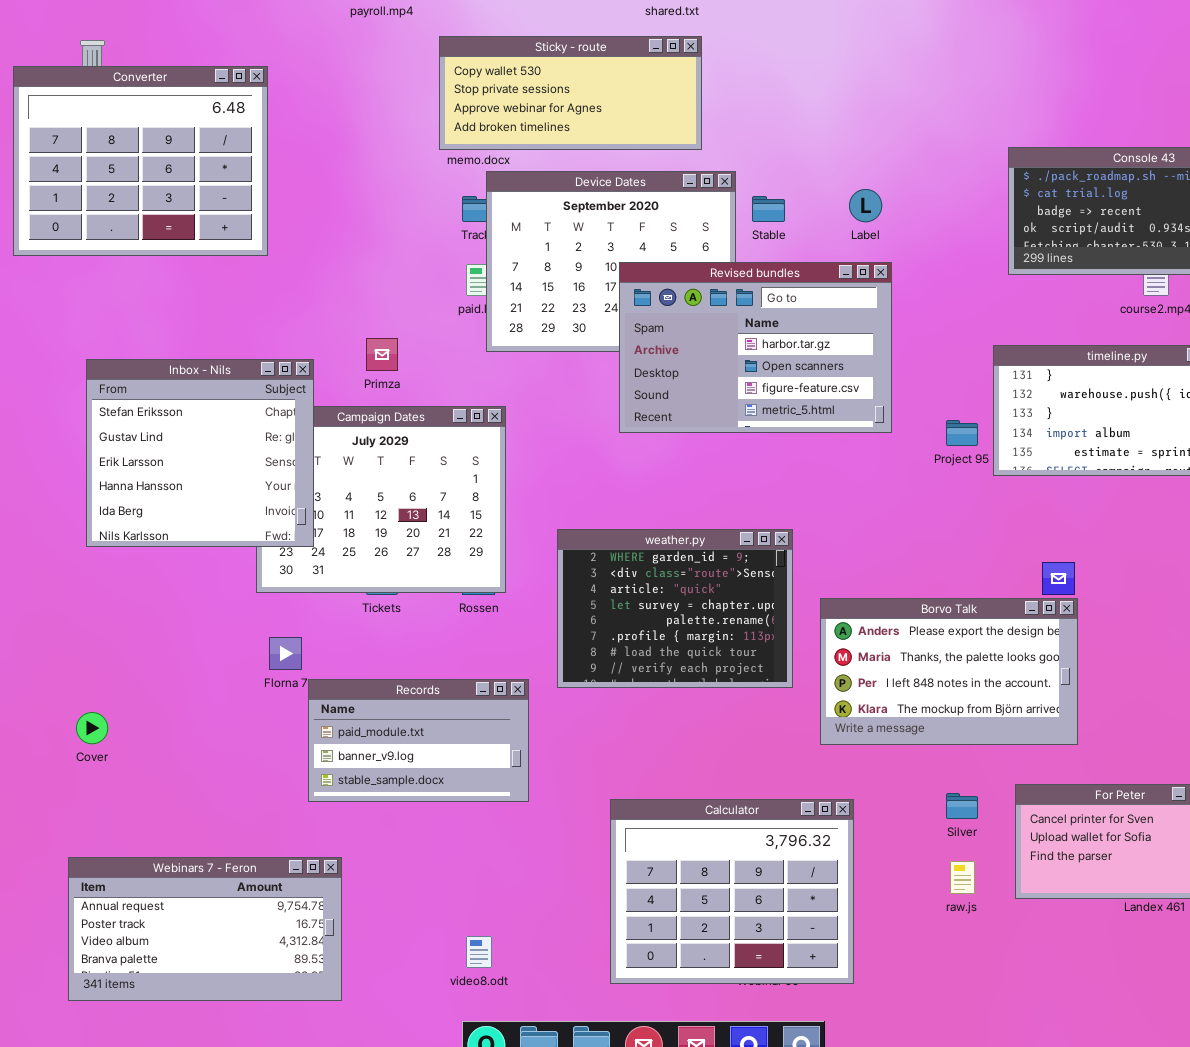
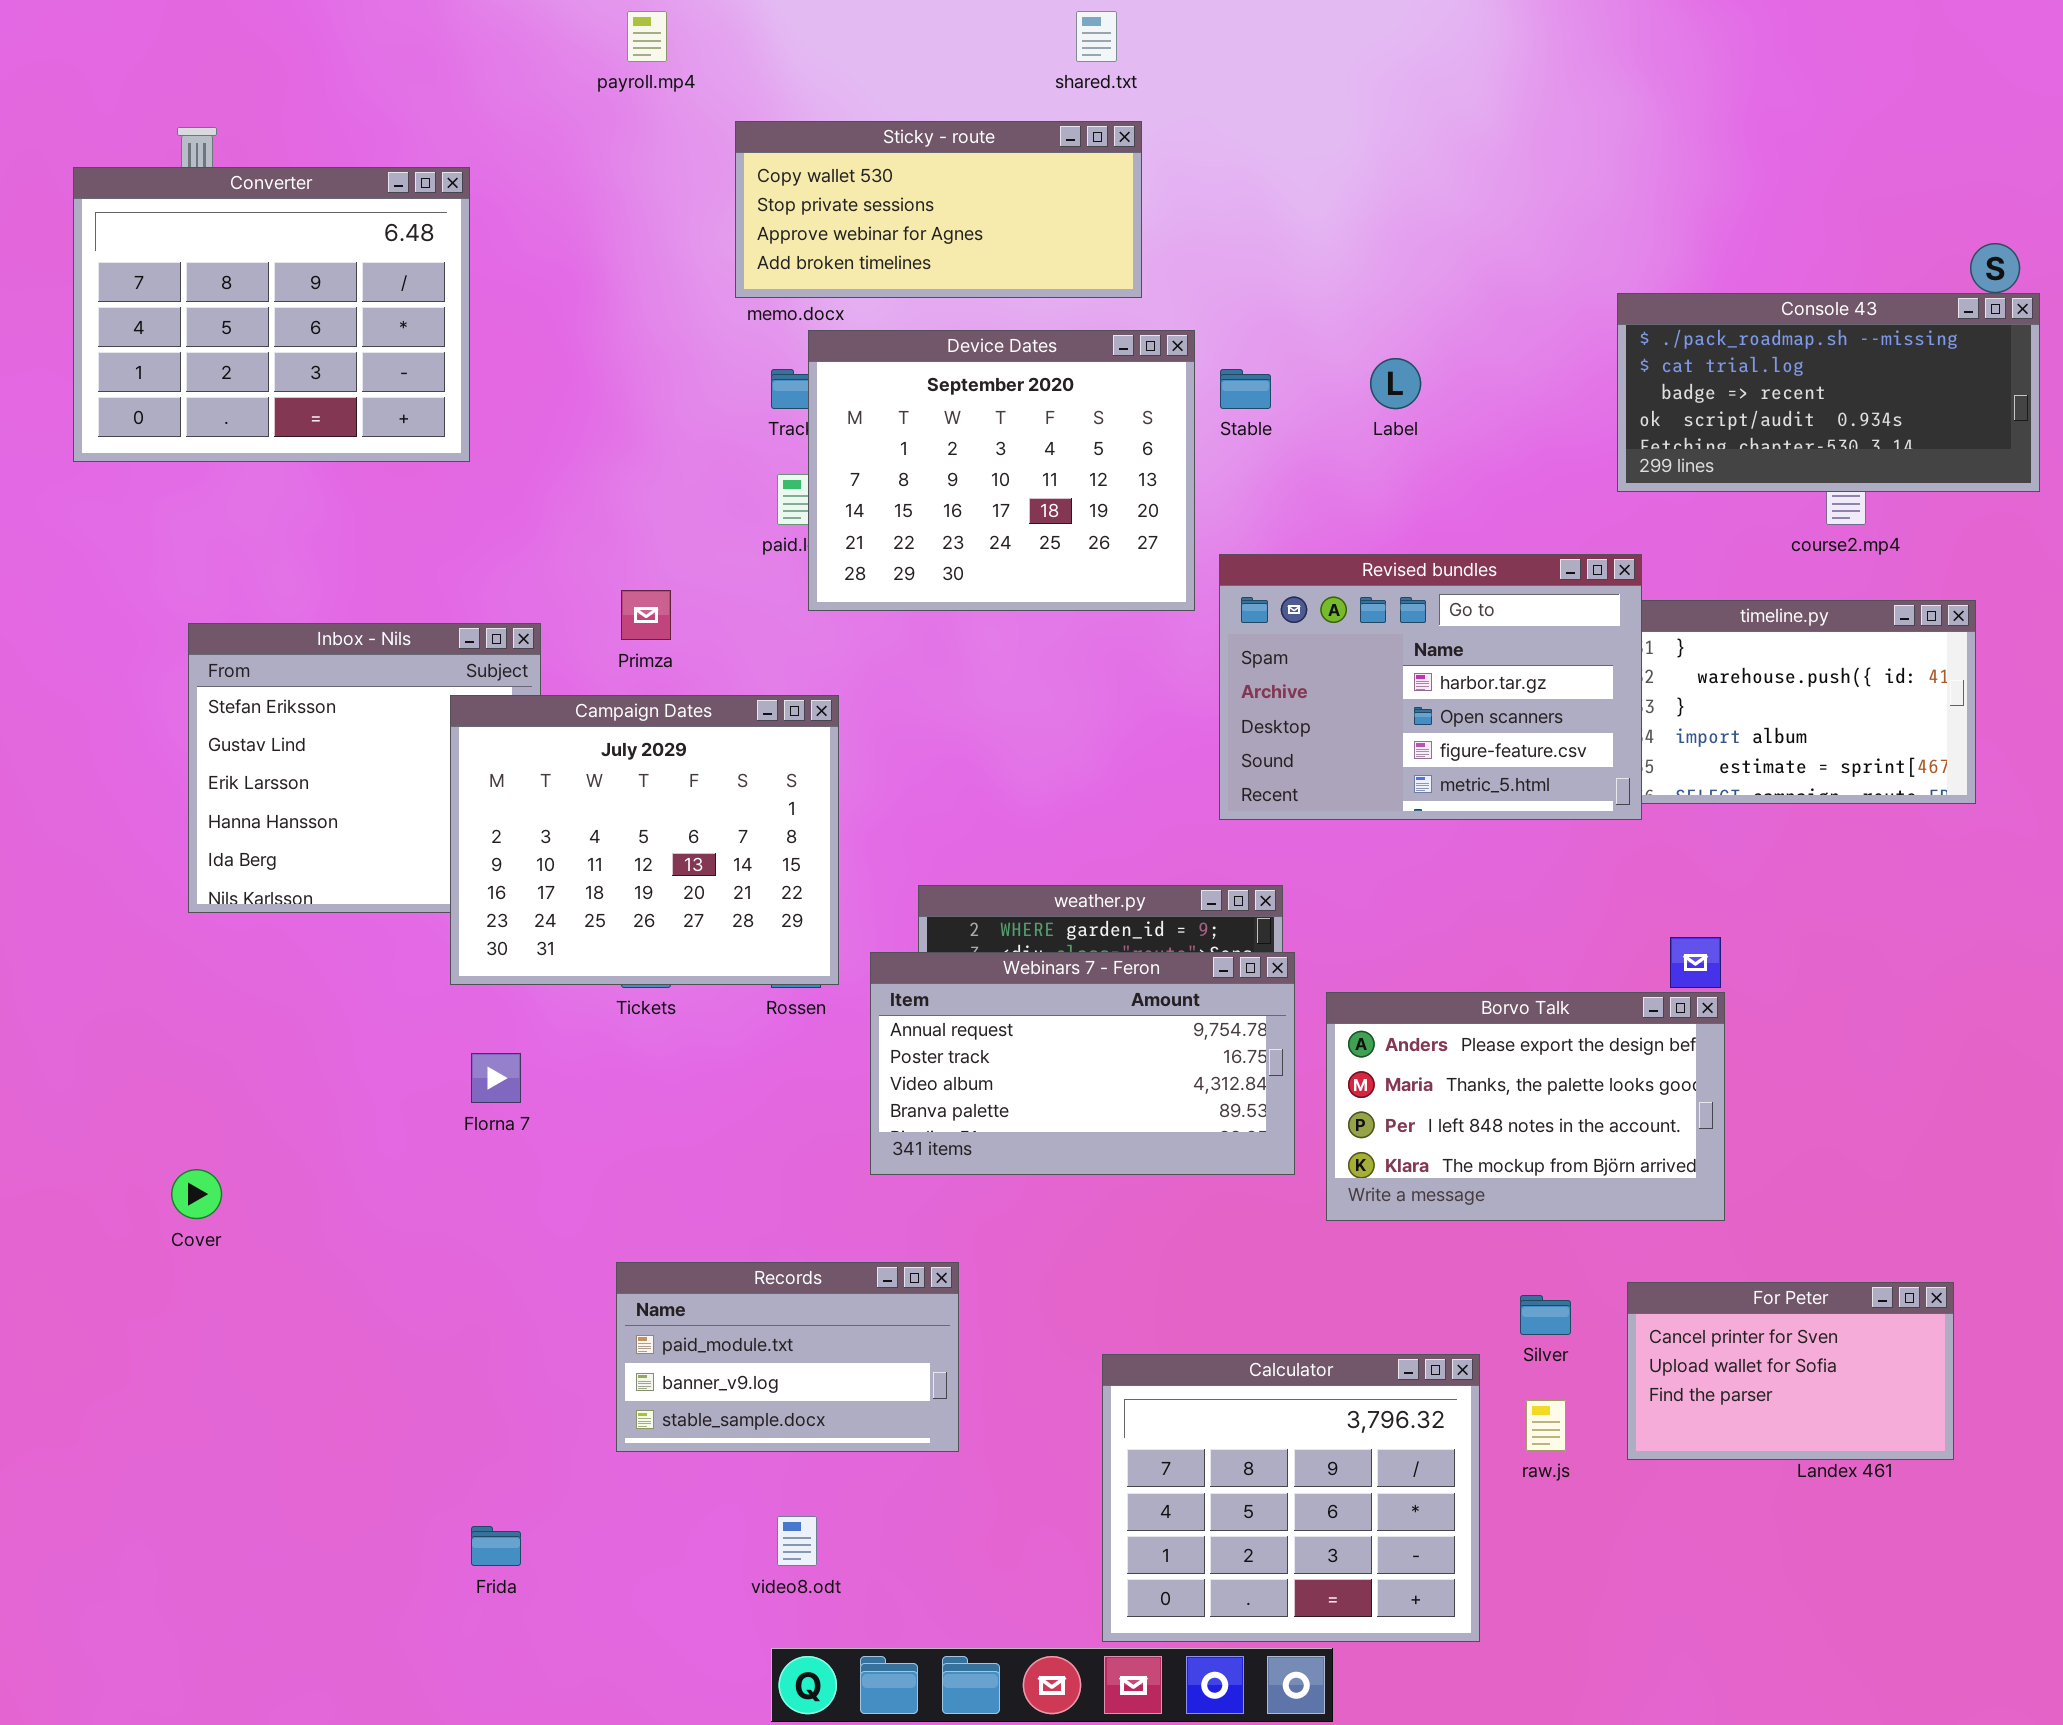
Revised bundles: [619,262,892,433] -> [1219,554,1642,820], moved
Campaign Dates: [256,406,506,593] -> [450,695,839,985], raised
Records: [308,679,529,802] -> [616,1262,959,1452], moved
Calculator: [610,799,854,984] -> [1102,1354,1480,1642], moved
Webinars 7 - Feron: [68,857,342,1001] -> [870,952,1295,1175], moved

